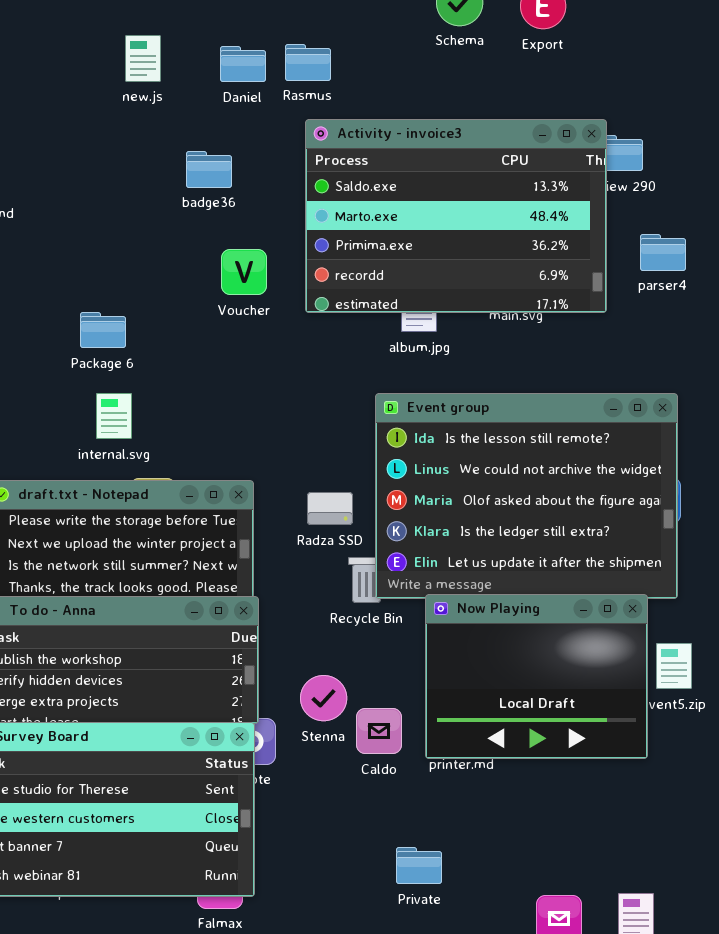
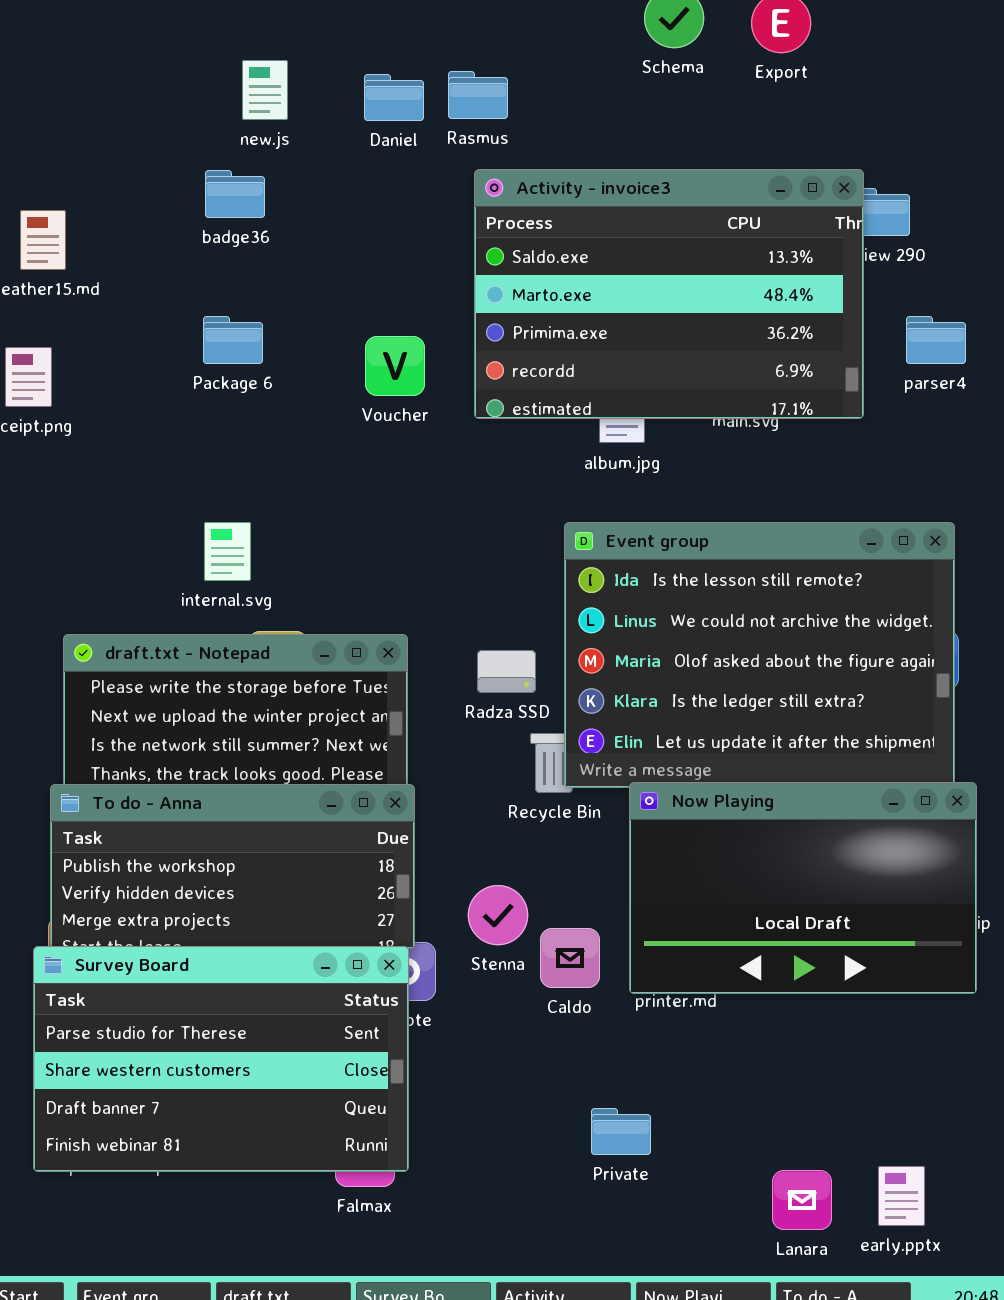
badge36: [186,151,232,188] -> [205,170,265,218], moved
Package 6: [80,312,126,348] -> [203,316,263,364], moved
Now Playing: [425,594,648,759] -> [629,782,977,994], resized

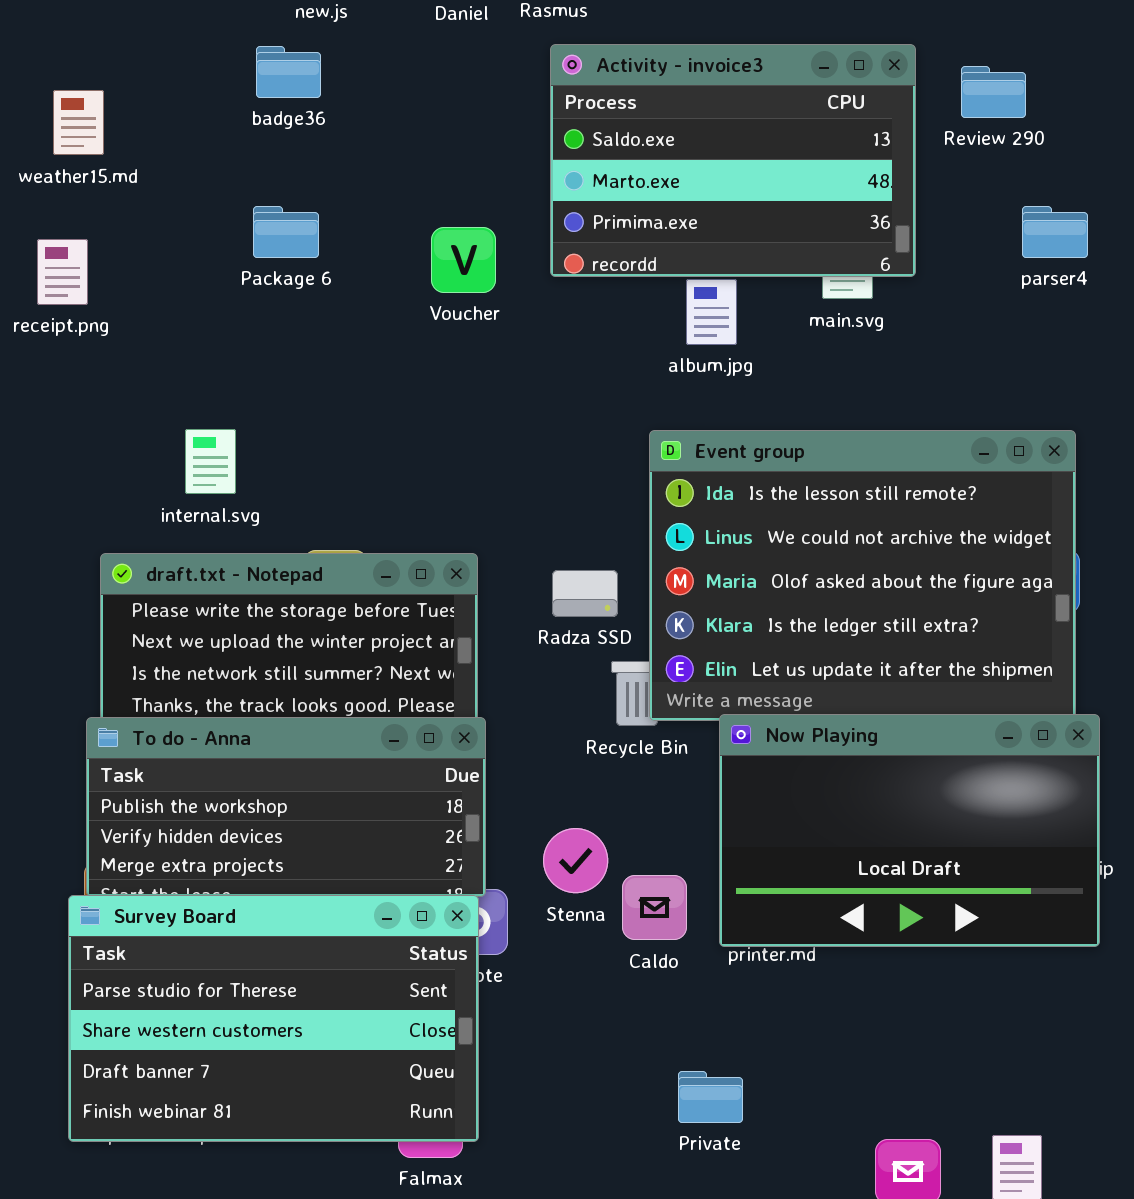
Activity - invoice3: [474,169,864,419] -> [550,44,916,277], resized
internal.svg: [204,522,251,581] -> [185,429,236,494], moved

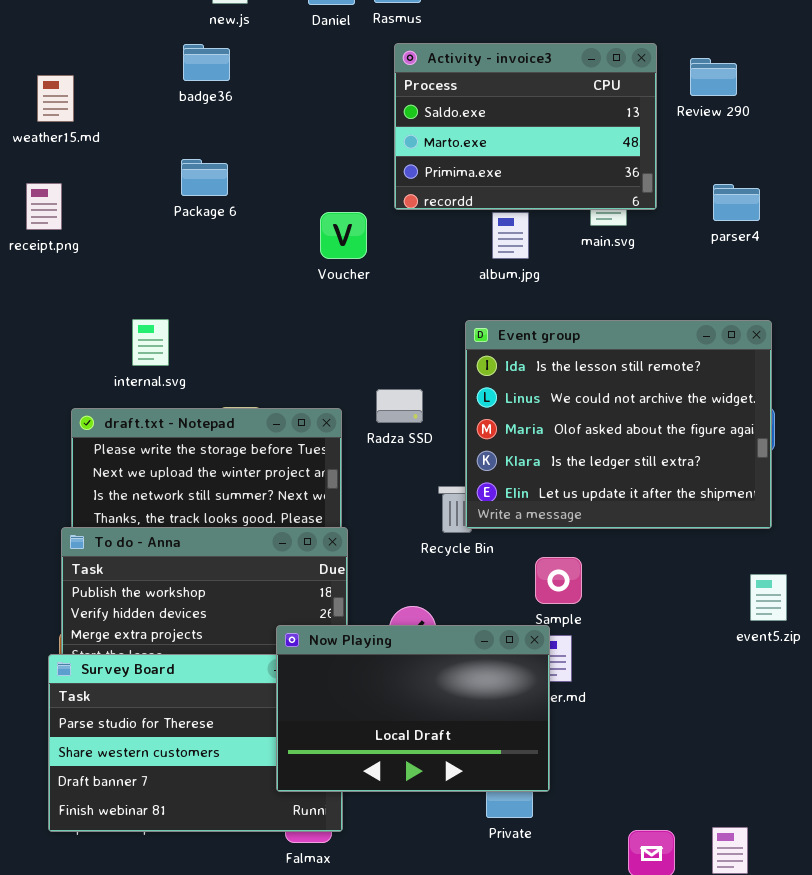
parser4: [1022,206,1088,258] -> [713,184,760,221], moved
Voucher: [431,227,496,293] -> [320,212,367,259], moved
Radza SSD: [552,570,618,617] -> [376,389,423,423], moved
Now Playing: [719,714,1100,947] -> [276,625,550,792], moved

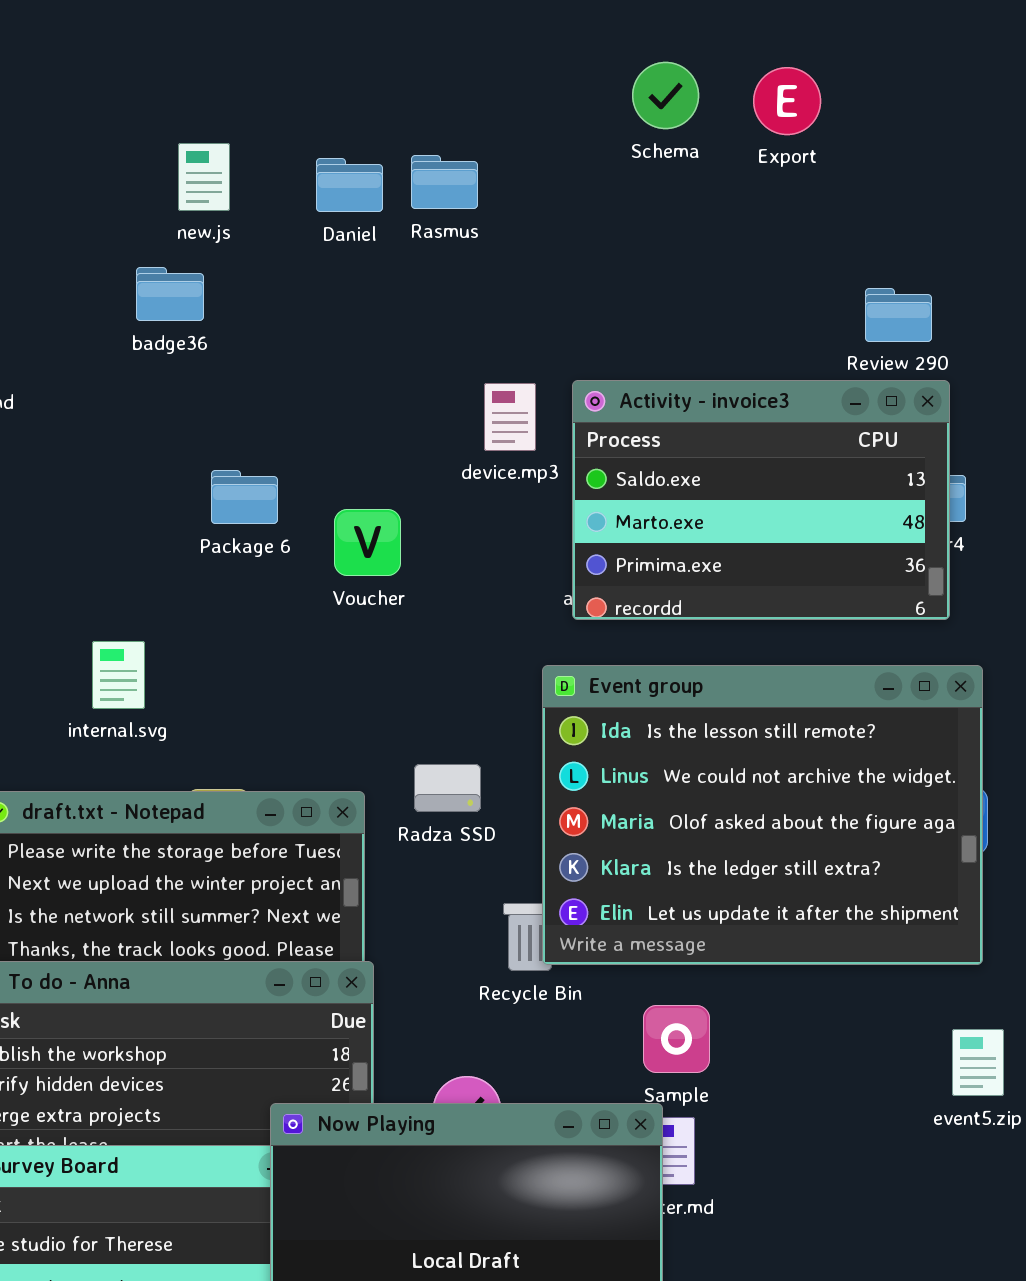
Activity - invoice3: [394,43,657,210] -> [572,380,950,620], moved
Package 6: [181,159,228,196] -> [211,470,278,524], moved
internal.svg: [132,319,169,366] -> [92,641,145,709], moved

